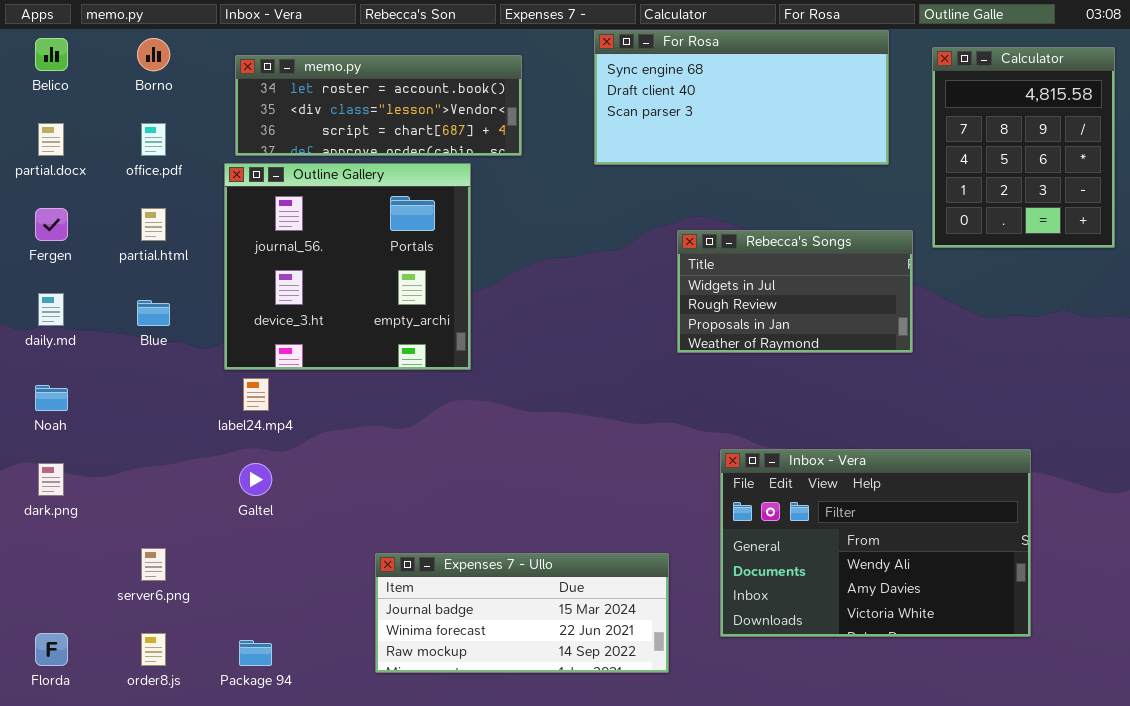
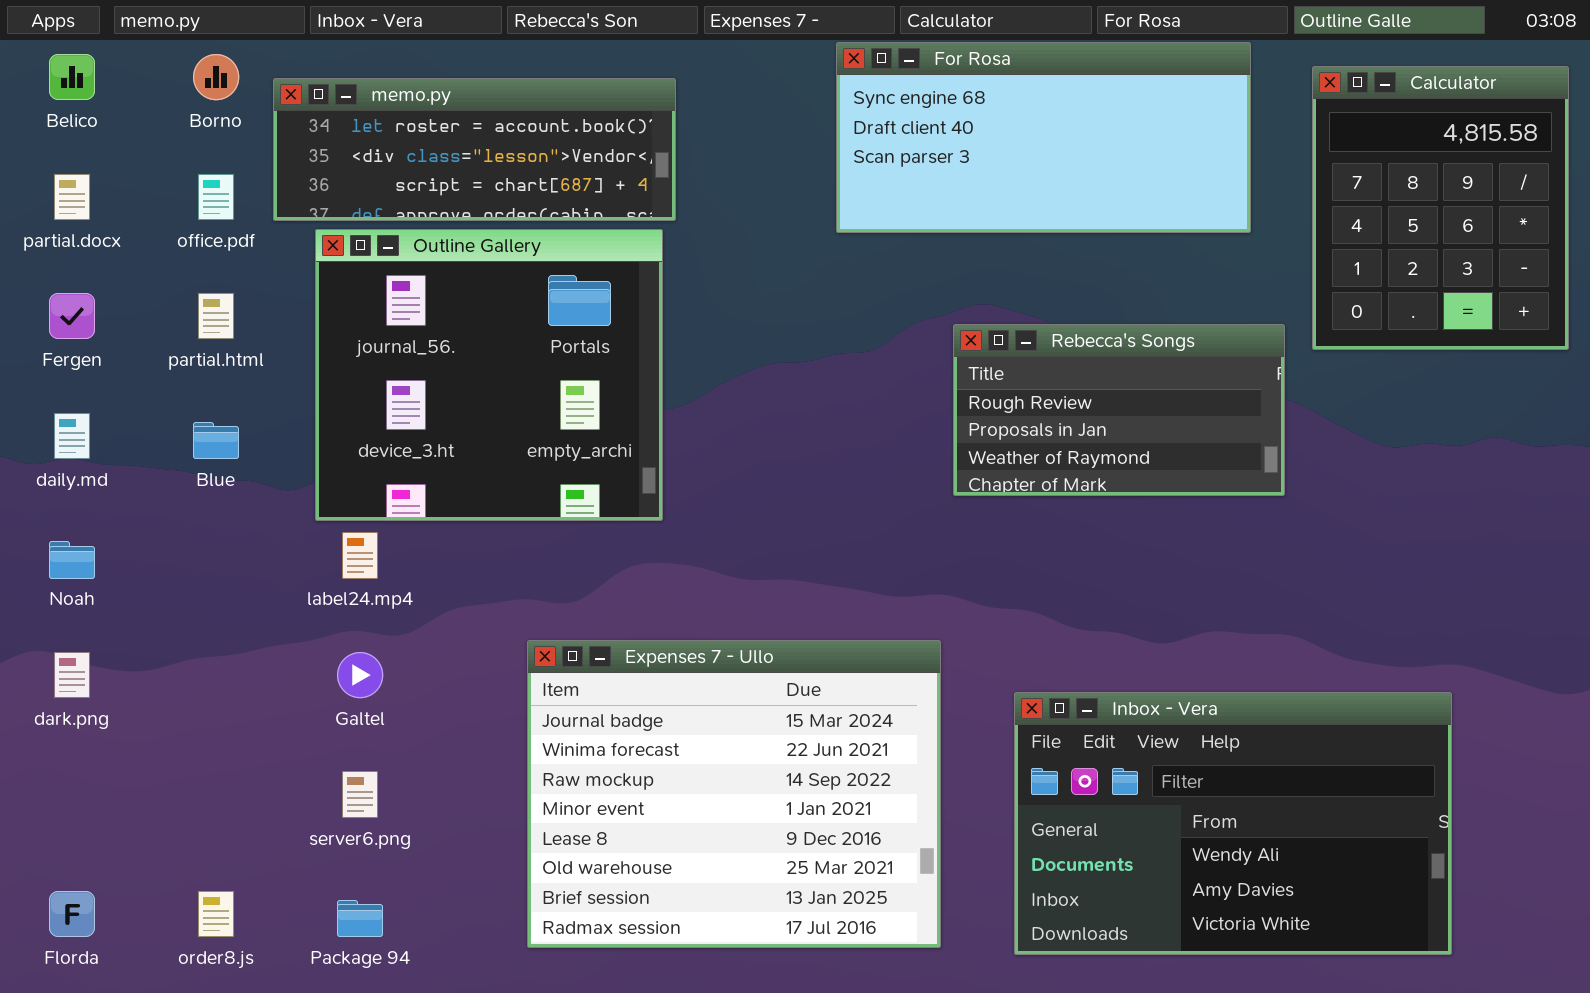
memo.py: [235,55,522,156] -> [273,78,676,221], moved
Rebecca's Songs: [677,230,913,353] -> [953,324,1285,496], scrolled down 1 row
Inbox - Vera: [720,449,1031,637] -> [1014,692,1452,955], moved
server6.png: [141,548,166,581] -> [342,771,378,818], moved
Expenses 7 - Ullo: [375,553,669,673] -> [527,640,941,948], resized

